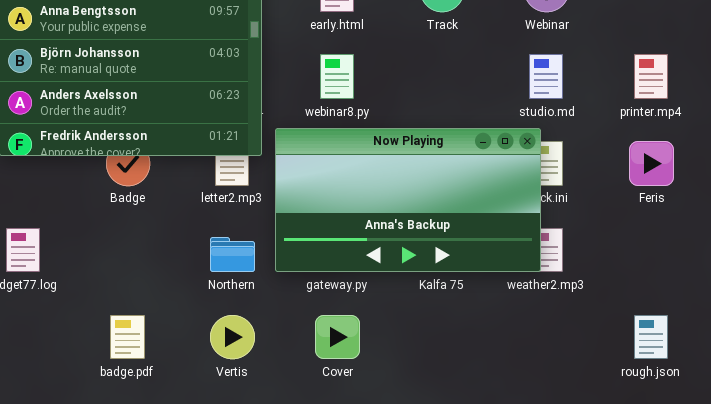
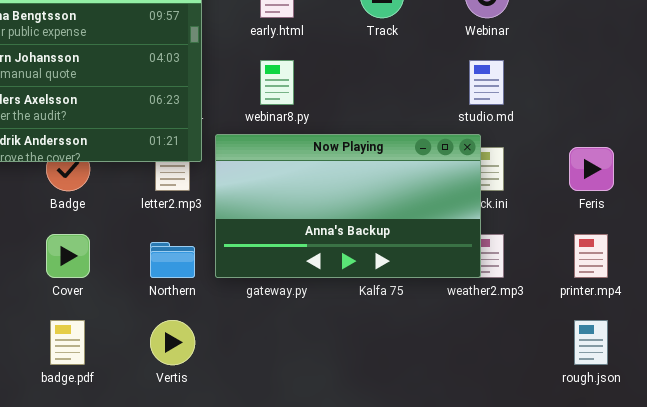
printer.mp4: [634,54,668,99] -> [574,234,608,278], moved
Cover: [315,315,360,359] -> [46,234,90,278], moved

